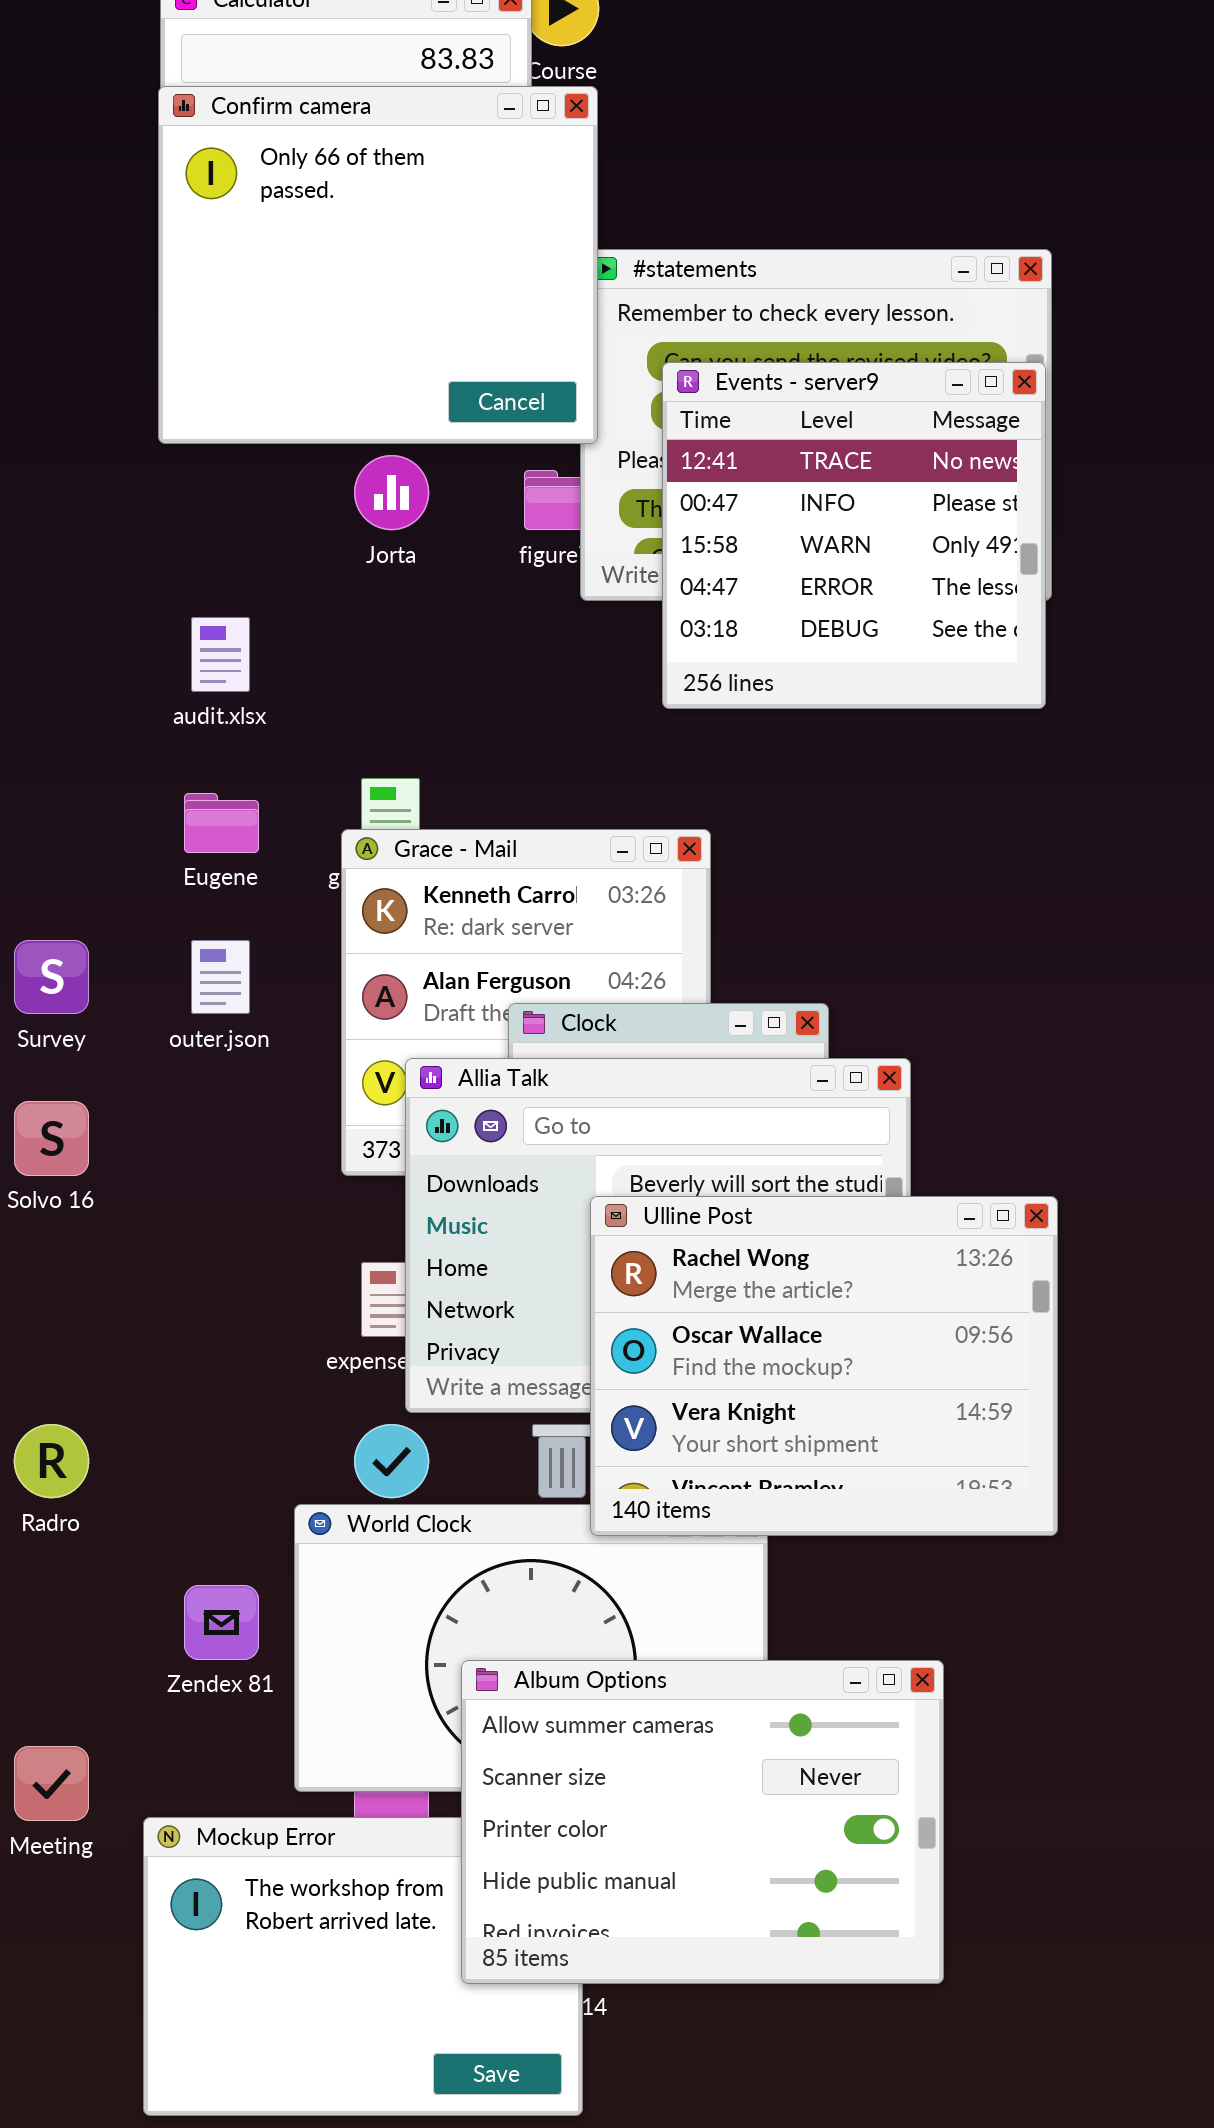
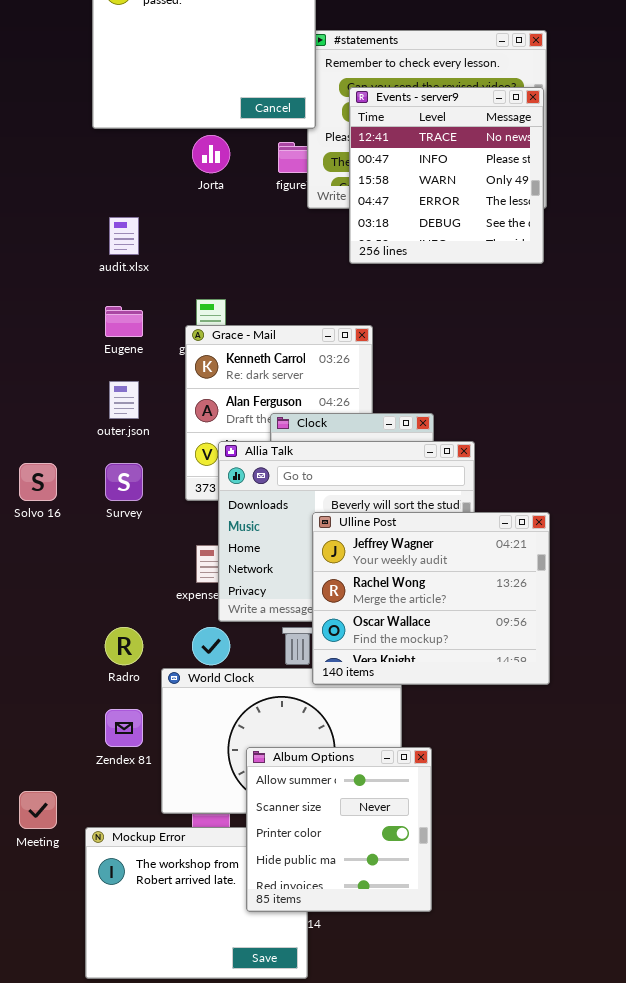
Survey: [14,940,89,1014] -> [105,463,143,501], moved
Ulline Post: [590,1196,1058,1536] -> [312,512,550,685], scrolled up 1 row
Radro: [14,1424,89,1498] -> [105,627,143,665], moved
Album Options: [461,1660,944,1984] -> [246,747,432,912], resized

